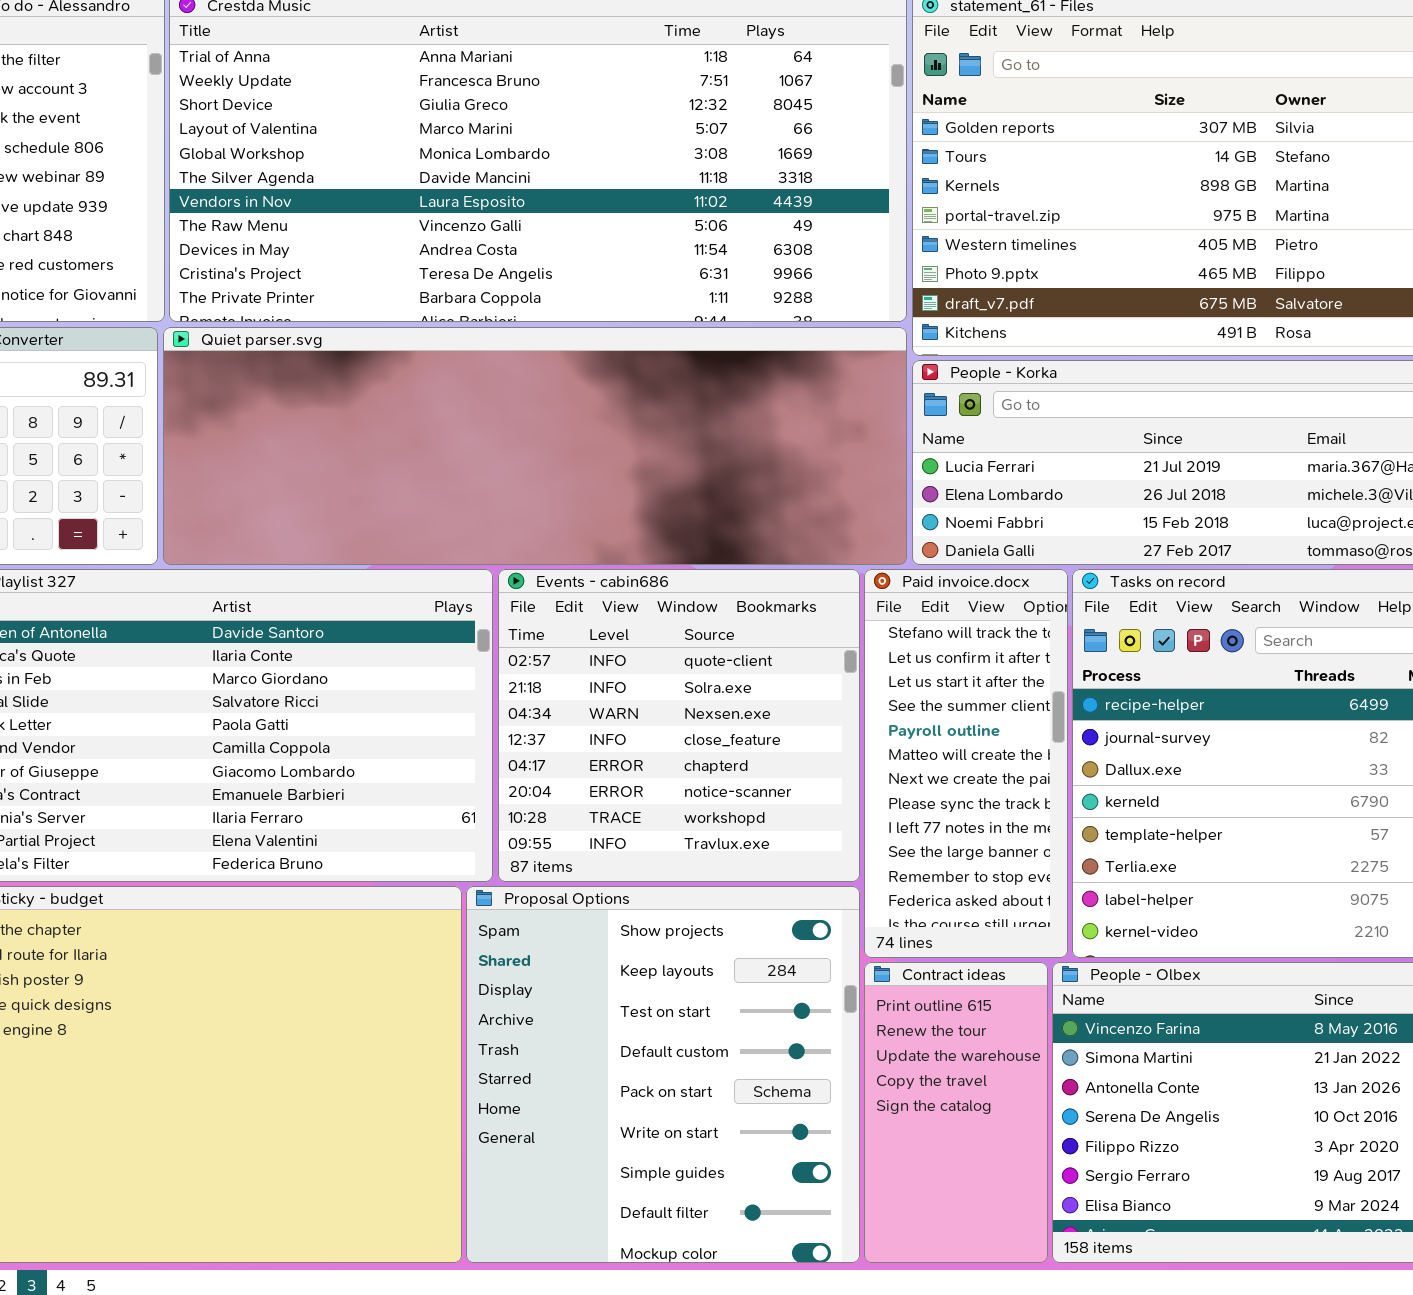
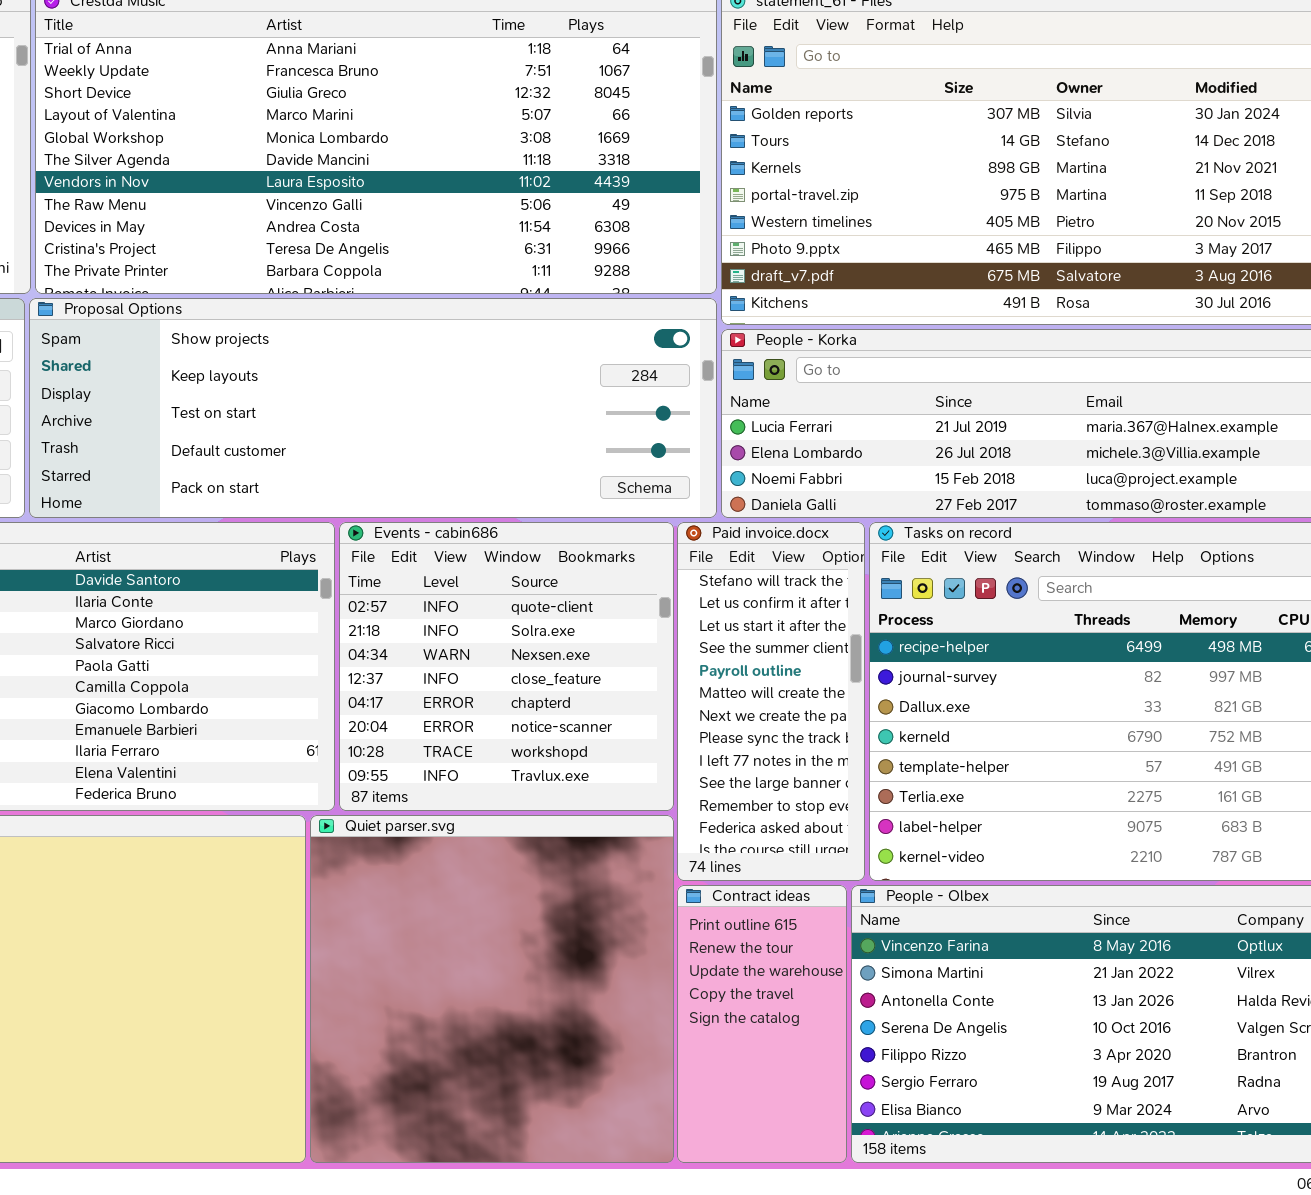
Quiet parser.svg: [163,327,907,565] -> [310,815,674,1163], moved, resized
Proposal Options: [466,886,860,1263] -> [29,298,717,518], moved, resized

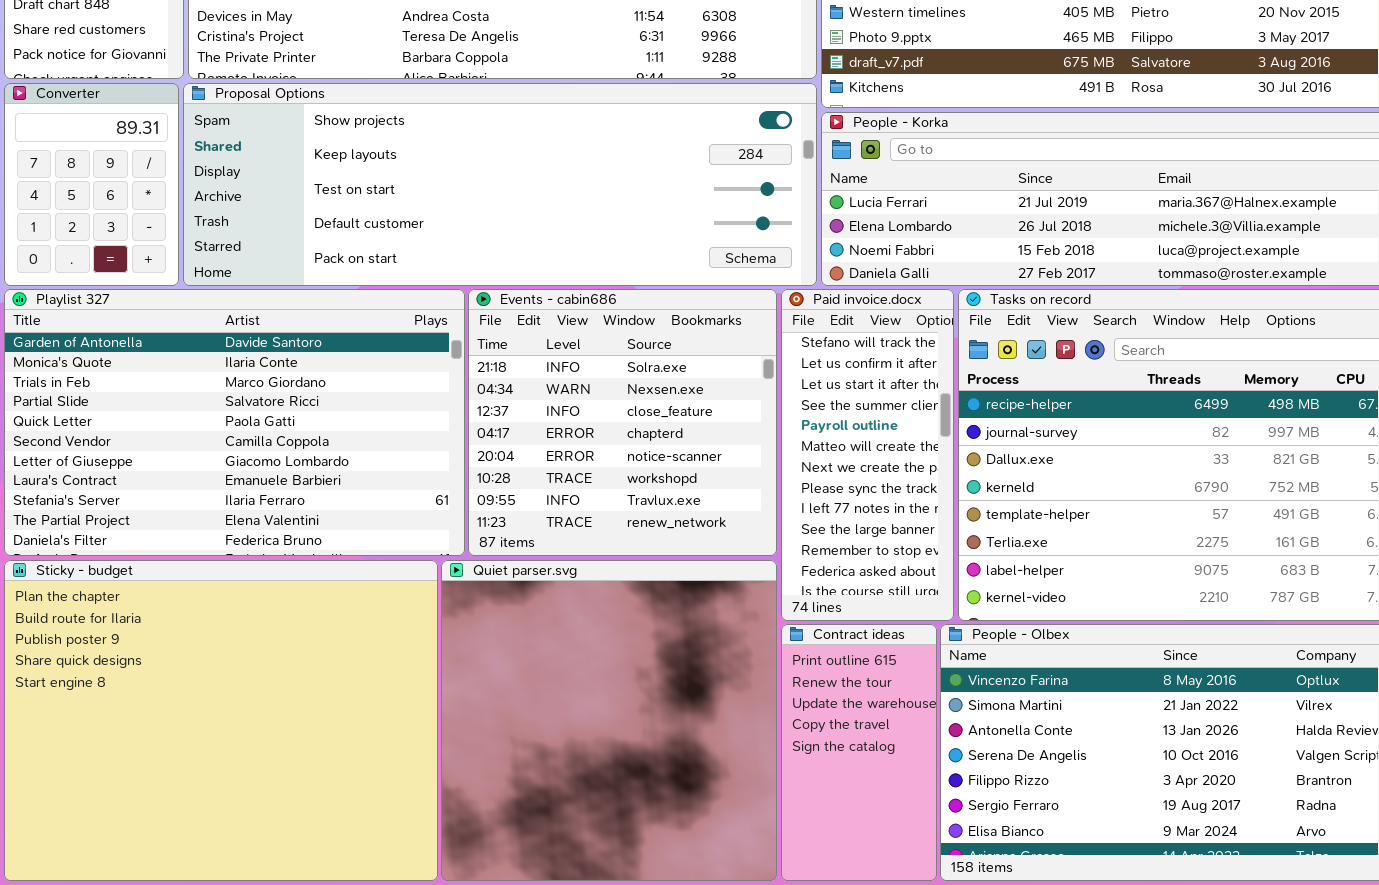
Events - cabin686: [339,522,674,811] -> [468,289,777,556], scrolled down 1 row

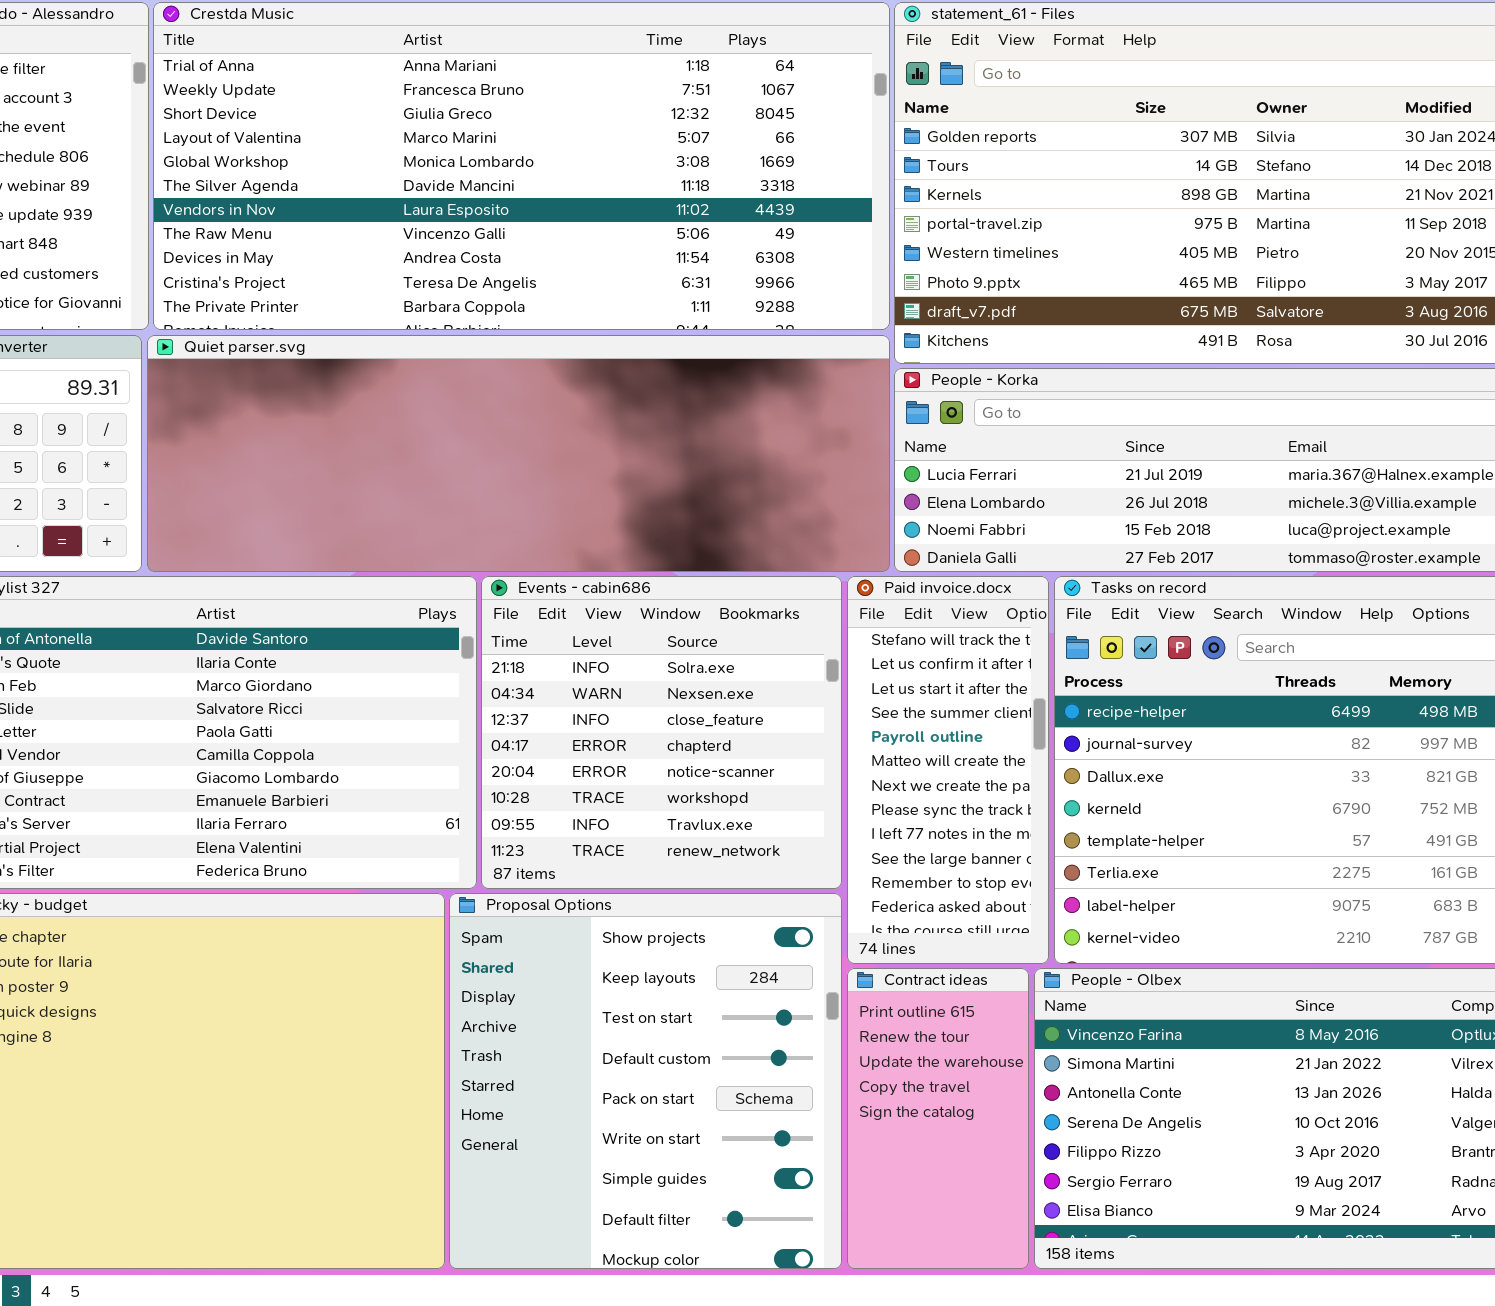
Proposal Options: [183,83,817,286] -> [449,893,842,1269], moved, resized
Quiet parser.svg: [441,560,777,881] -> [147,335,890,572], moved, resized

